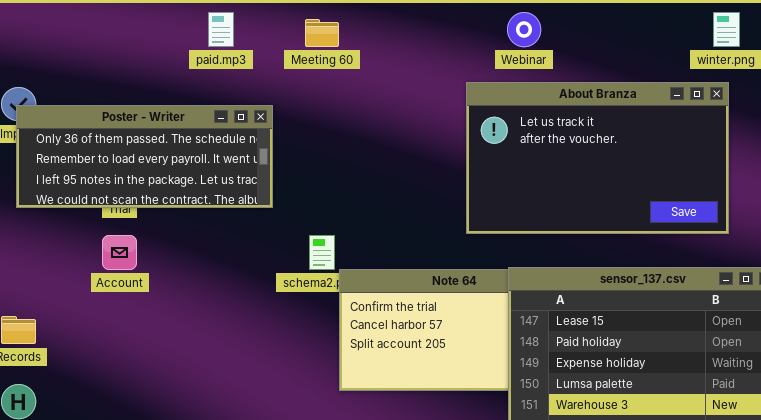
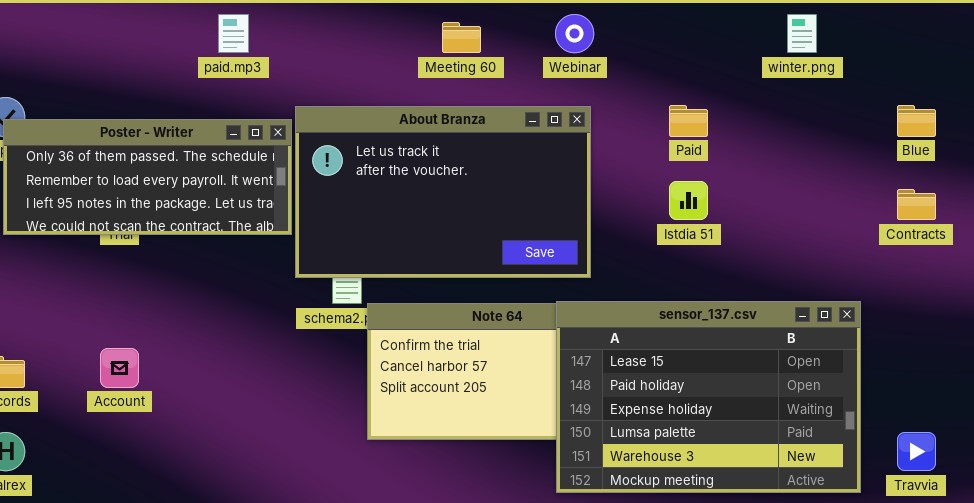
Meeting 60: [305,19,339,47] -> [442,22,481,53], moved
About Branza: [466,82,729,234] -> [295,106,591,278], moved
Account: [102,235,137,270] -> [100,348,139,388], moved

